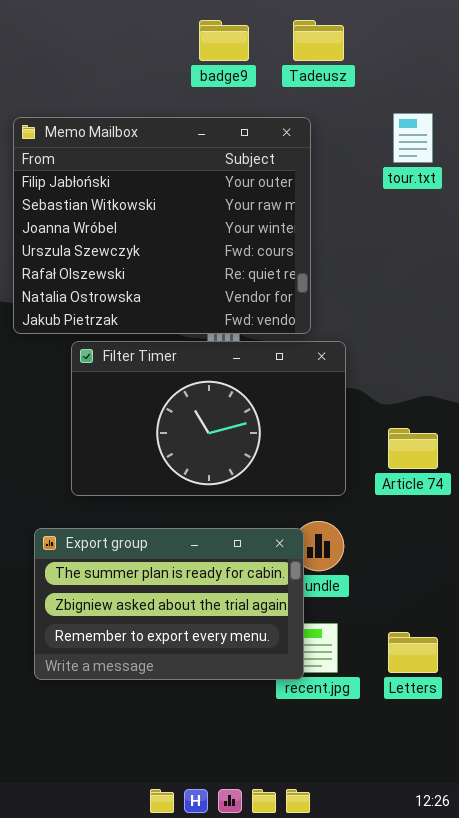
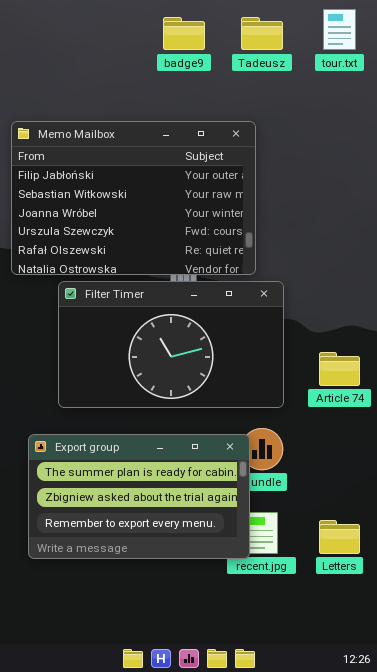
tour.txt: [393,113,433,163] -> [323,9,356,50], moved
Memo Mailbox: [13,117,311,334] -> [11,121,256,275], resized

